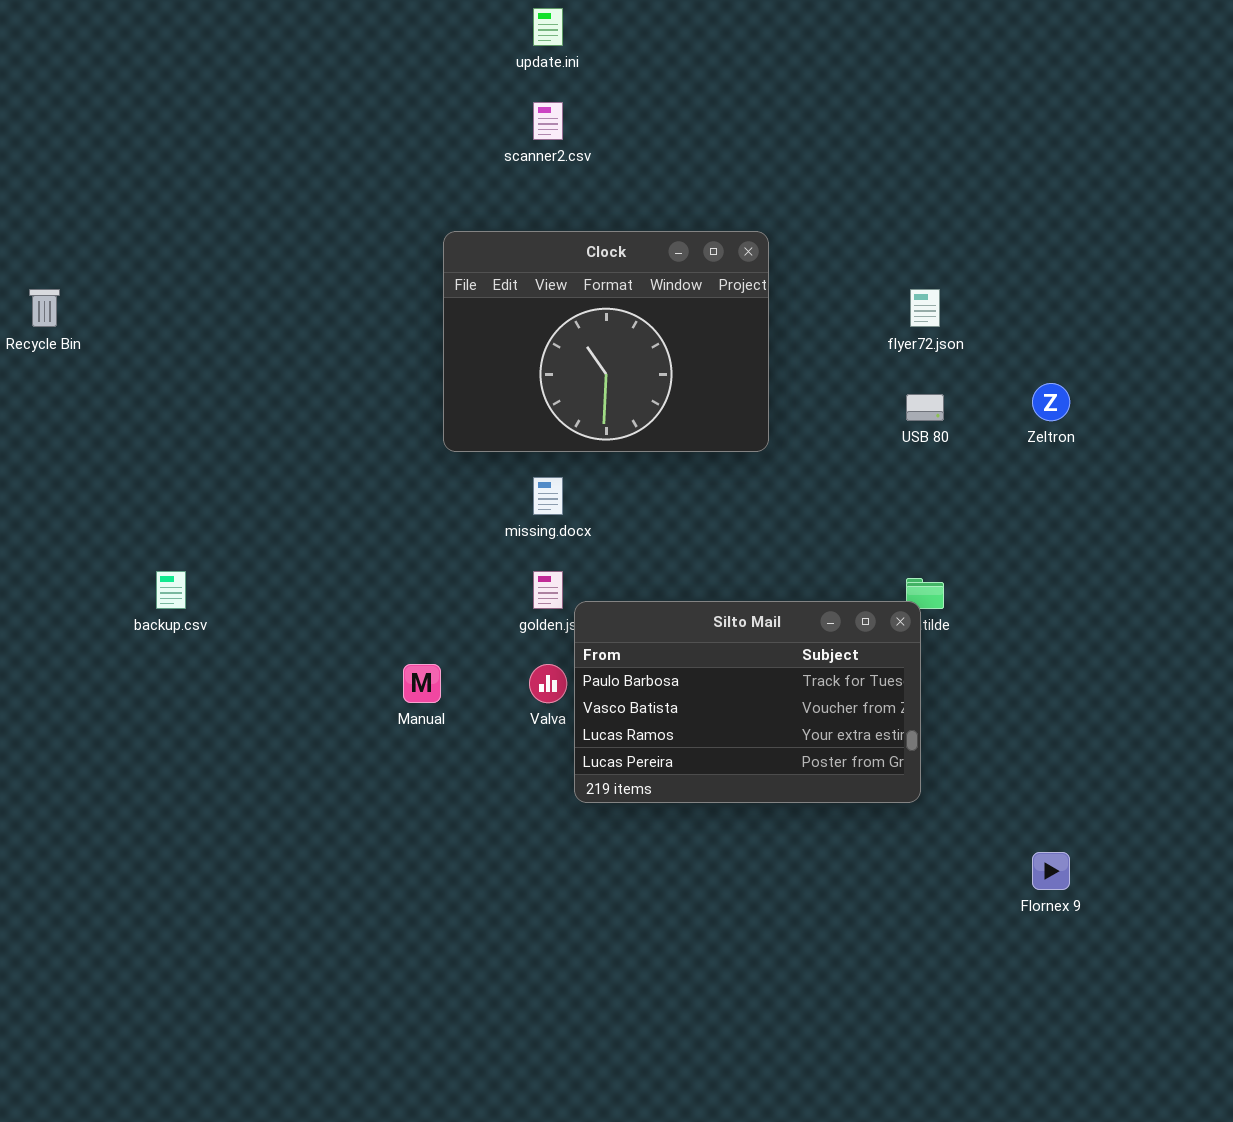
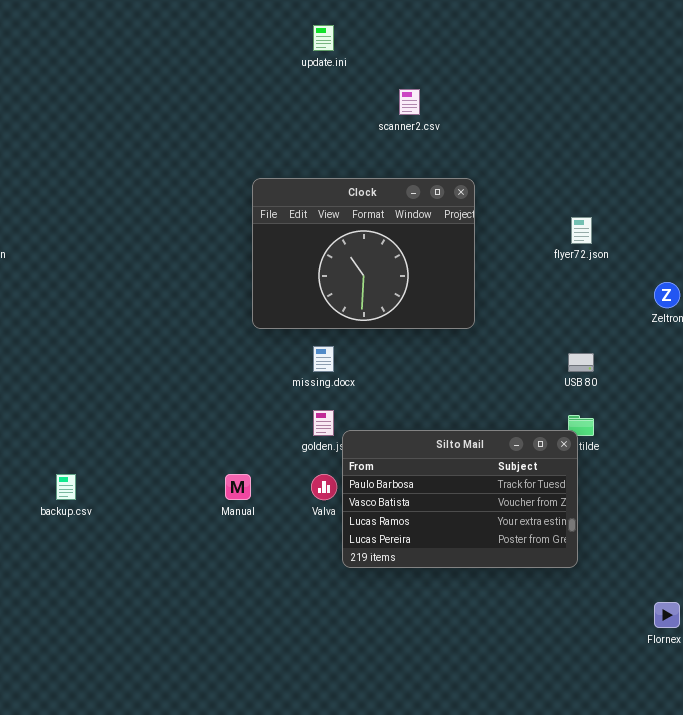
scanner2.csv: [533,102,563,140] -> [399,89,420,115], moved
USB 80: [906,394,944,421] -> [568,353,594,372], moved
backup.csv: [156,571,186,609] -> [56,474,76,500], moved

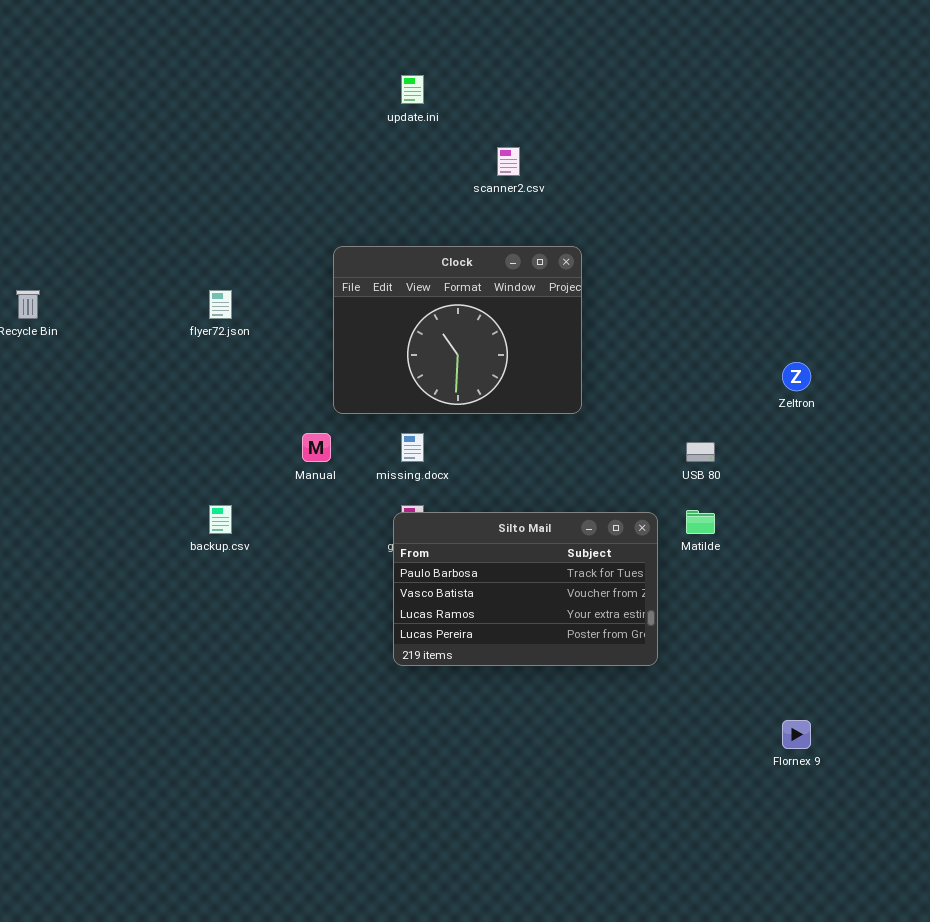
flyer72.json: [571,217,592,244] -> [209,290,232,319], moved
Silto Mail: [342,430,578,568] -> [393,512,658,666], moved
backup.csv: [56,474,76,500] -> [209,505,232,534], moved
Manual: [225,474,251,500] -> [302,433,331,462], moved

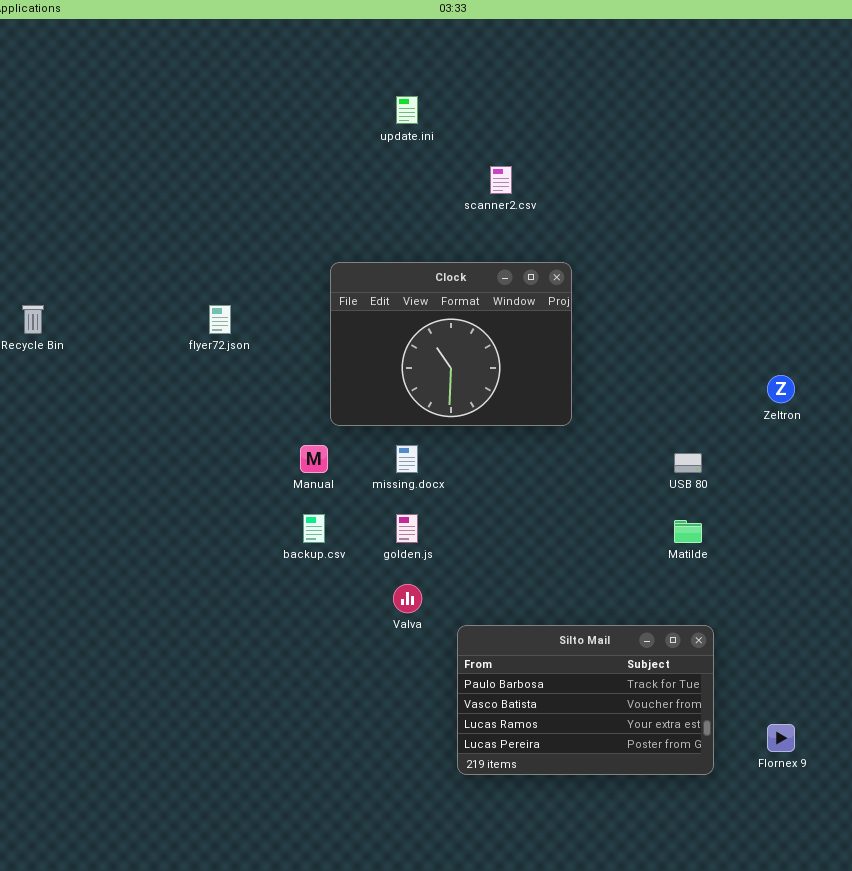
backup.csv: [209,505,232,534] -> [303,514,325,543], moved
Silto Mail: [393,512,658,666] -> [457,625,714,775], moved

